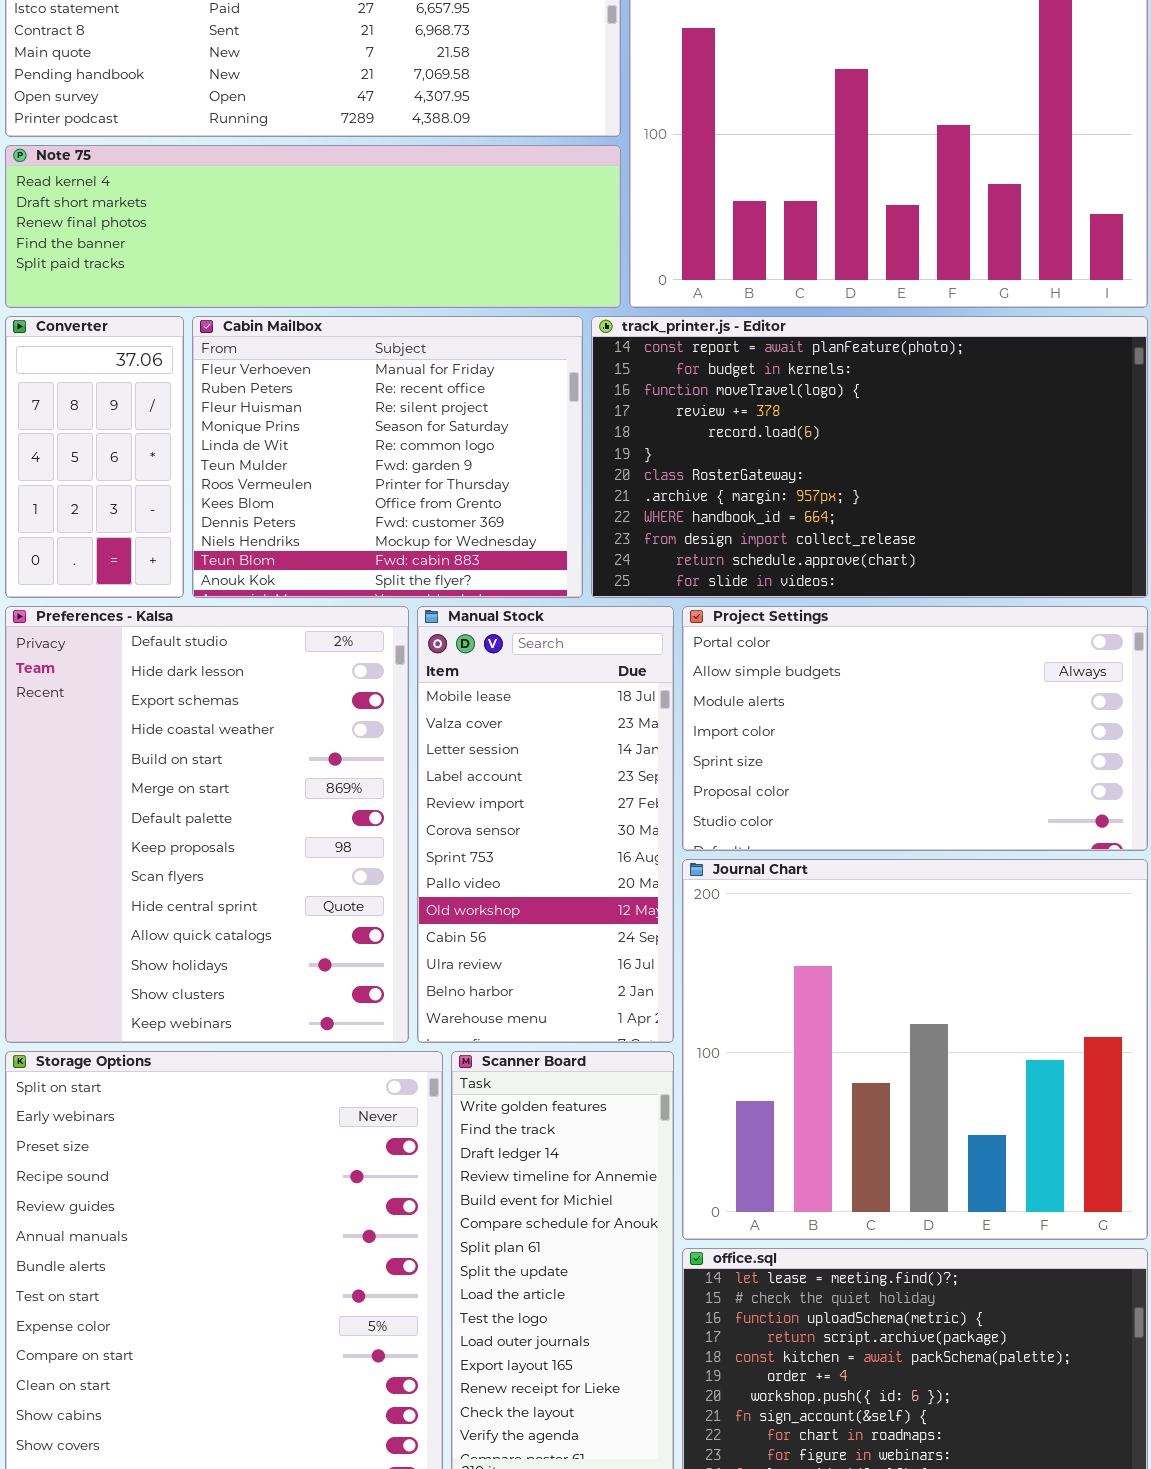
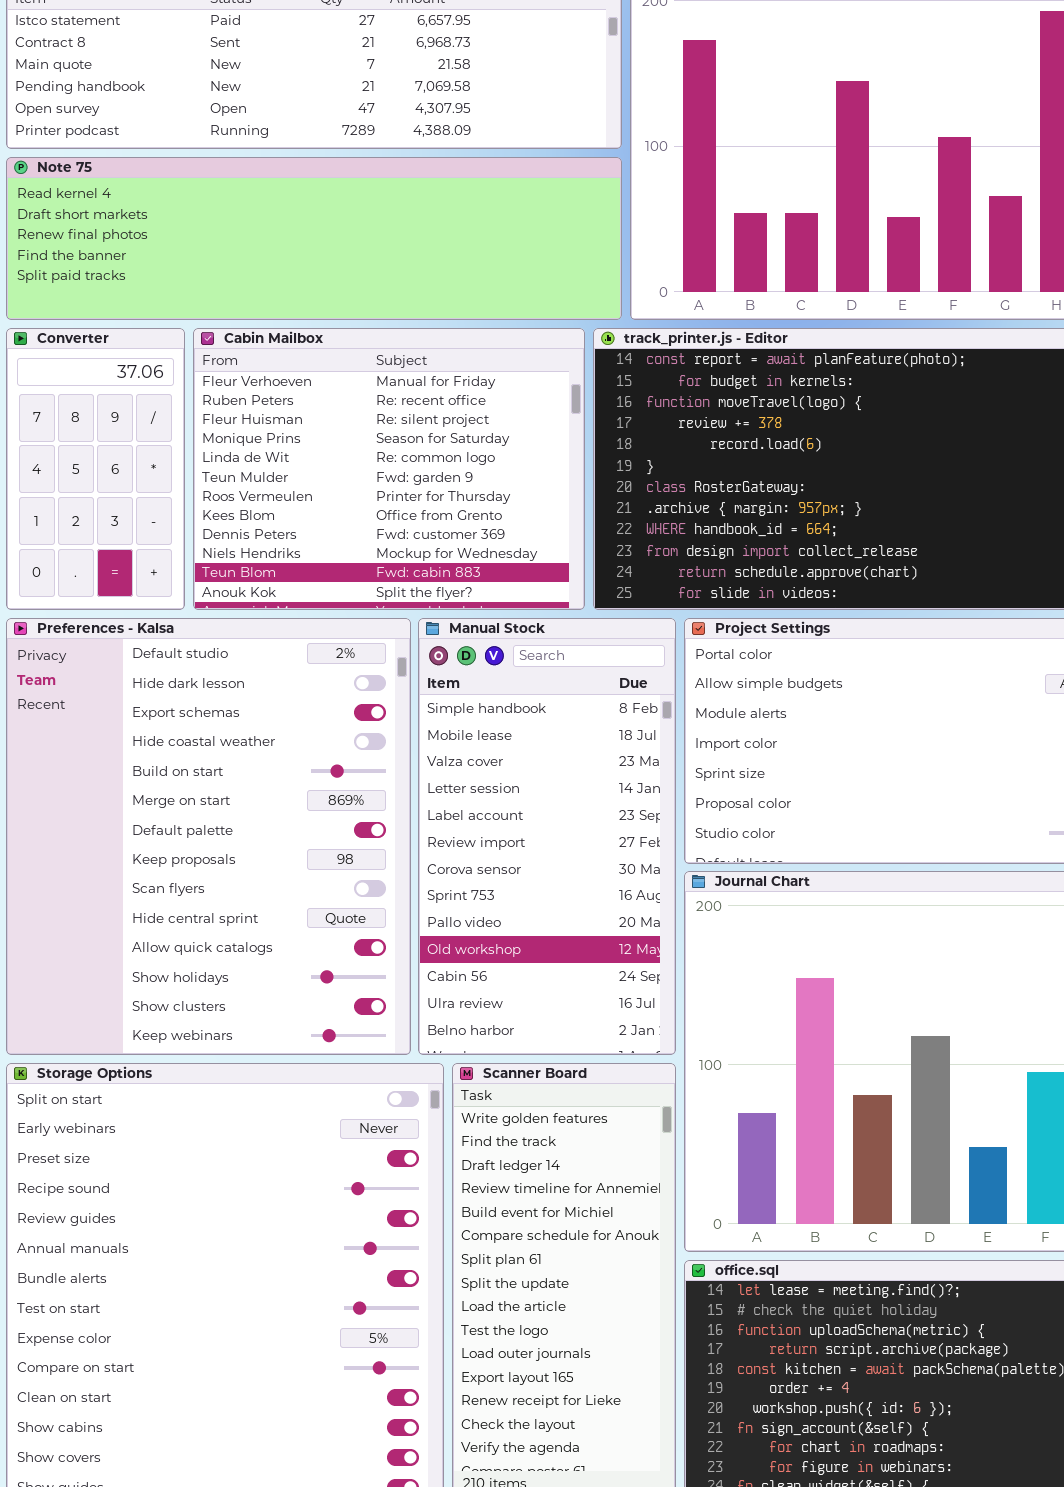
Manual Stock: [417,606,674,1043] -> [418,618,676,1055], scrolled up 1 row

